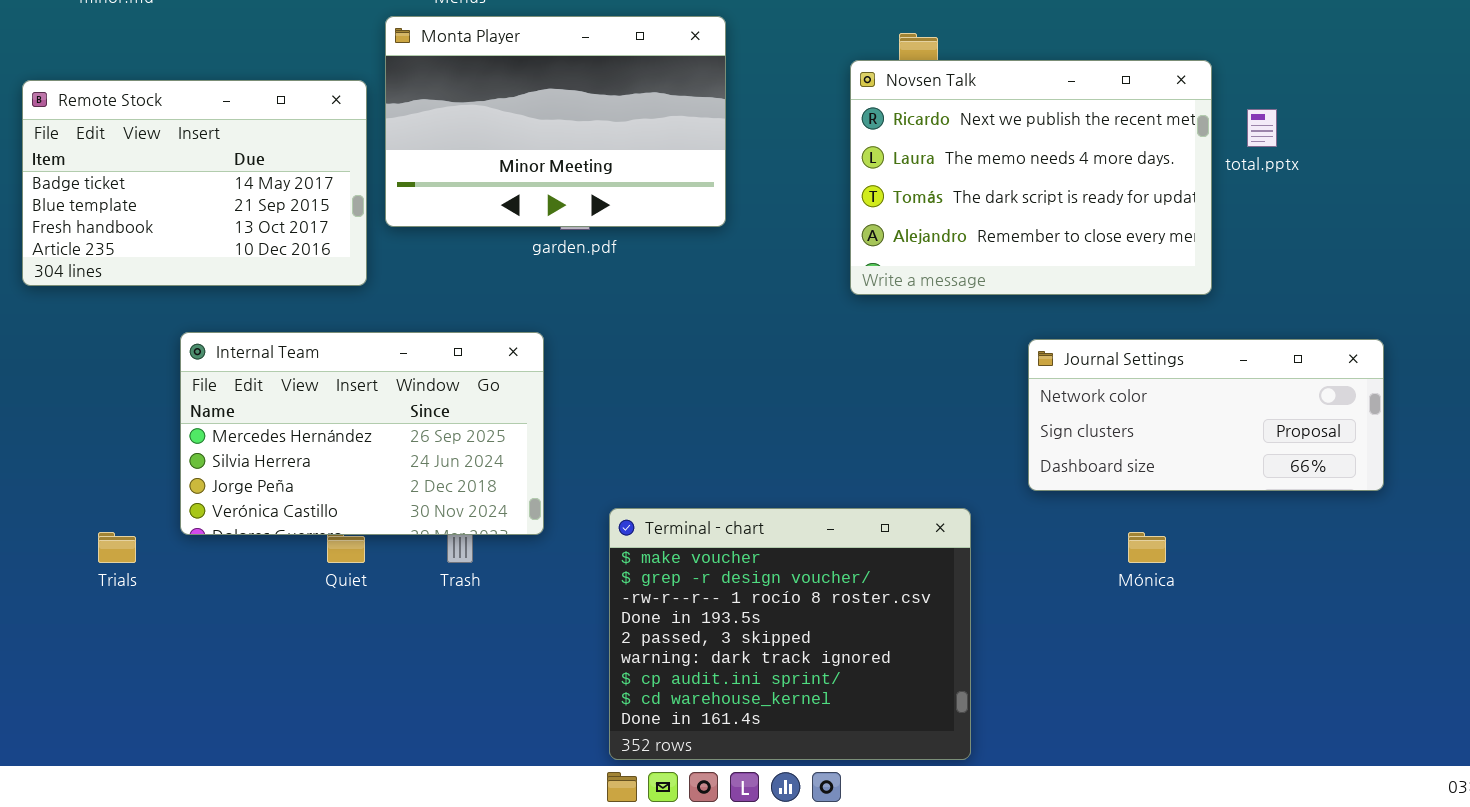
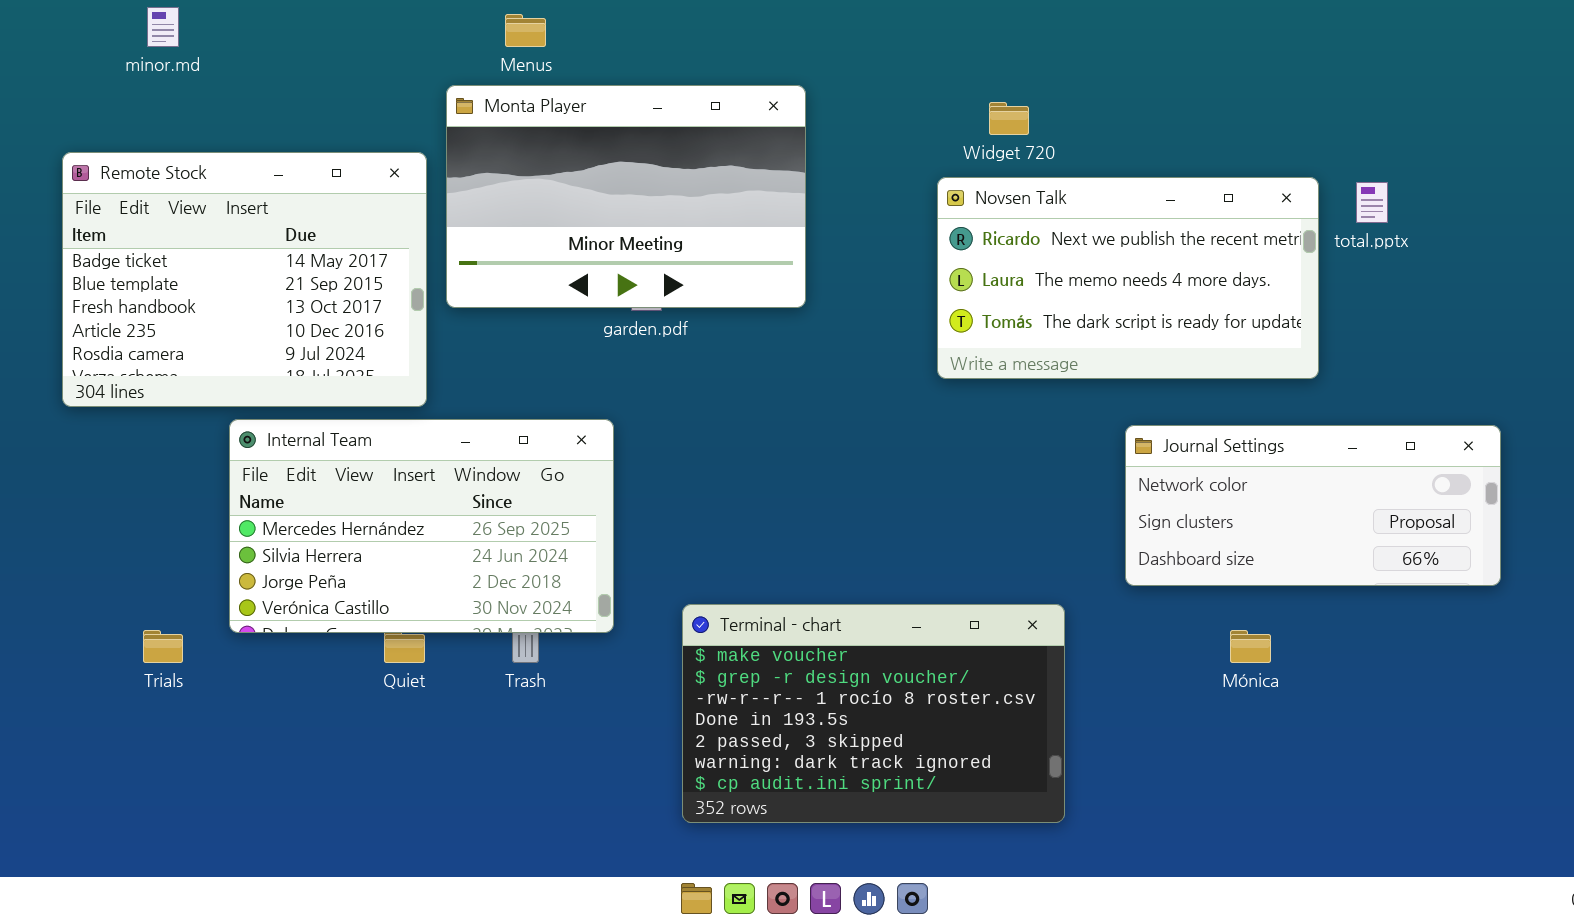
Novsen Talk: [850,60,1212,295] -> [937,177,1319,379], resized
Remote Stock: [22,80,367,286] -> [62,152,427,407], resized
Terminal - chart: [609,508,971,760] -> [682,604,1065,823], resized

